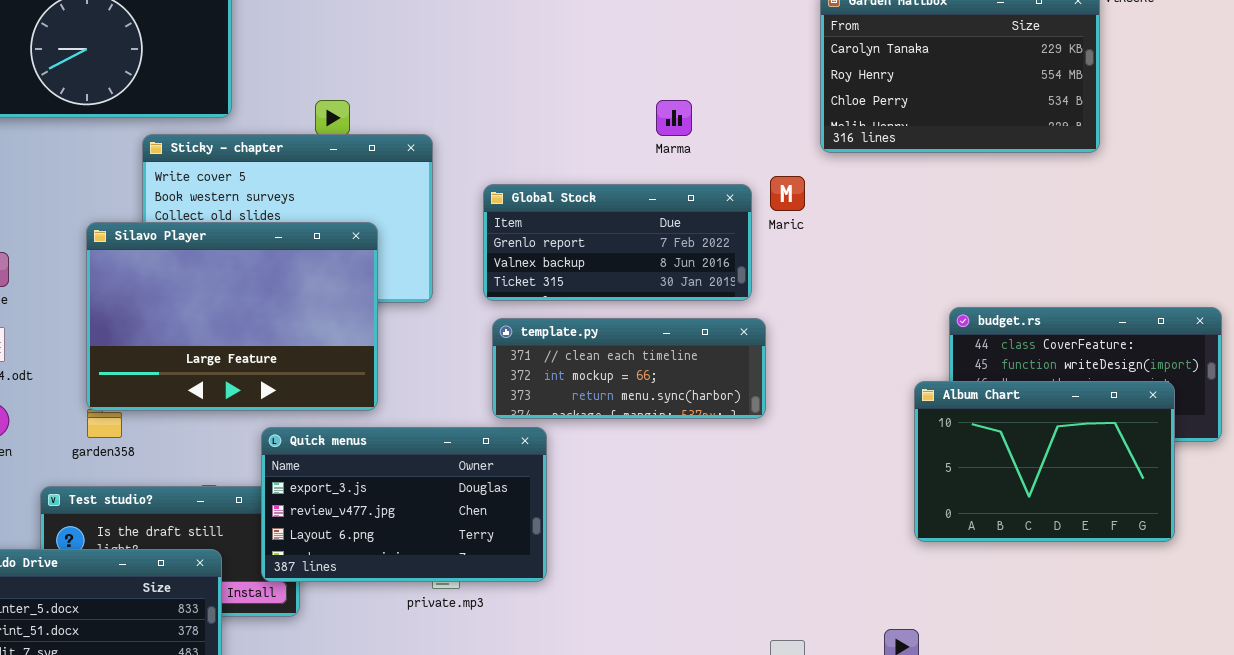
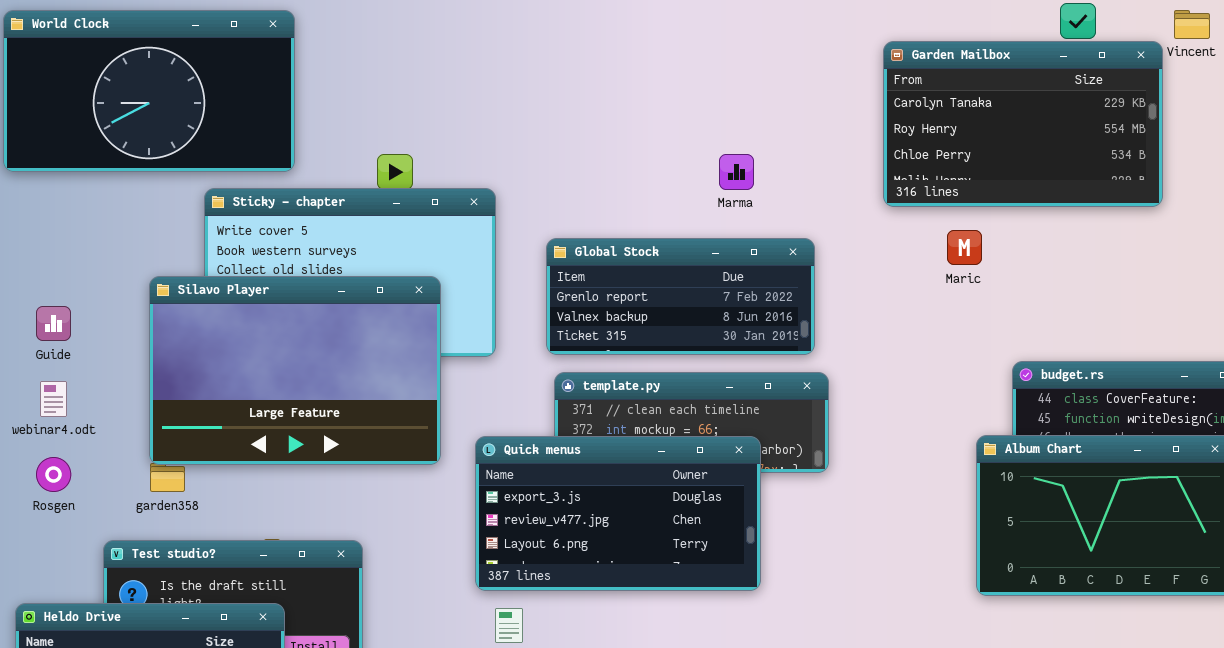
Maric: [770,176,805,211] -> [947,230,982,265], moved
Quick menus: [261,427,547,582] -> [475,436,761,591], moved

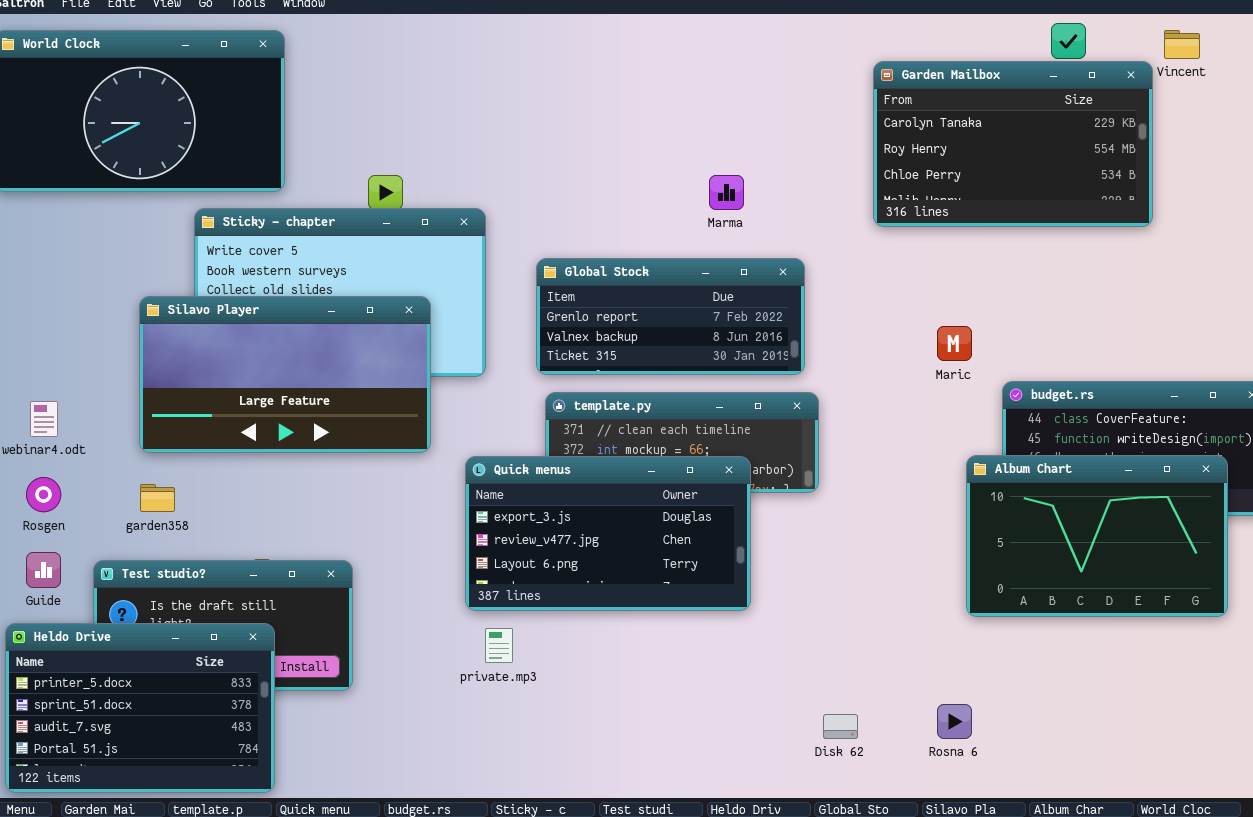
Maric: [947,230,982,265] -> [937,326,972,361], moved
Silavo Player: [149,276,441,465] -> [139,296,431,453], resized
Guide: [36,306,71,341] -> [26,552,61,588], moved

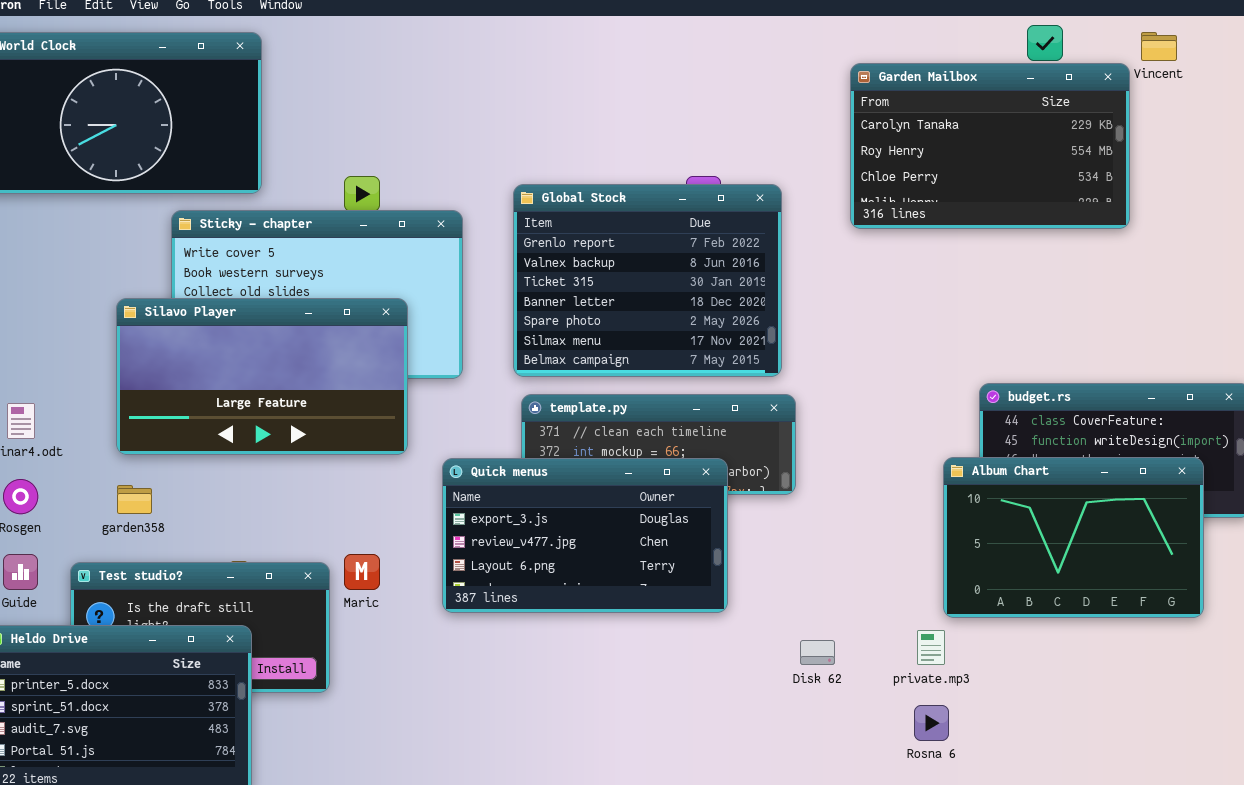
Global Stock: [536,258,805,375] -> [513,184,782,377], resized
Maric: [937,326,972,361] -> [344,554,380,590], moved
private.mp3: [485,628,513,663] -> [917,630,945,665], moved
Disk 62: [823,714,858,739] -> [800,640,835,665], moved

